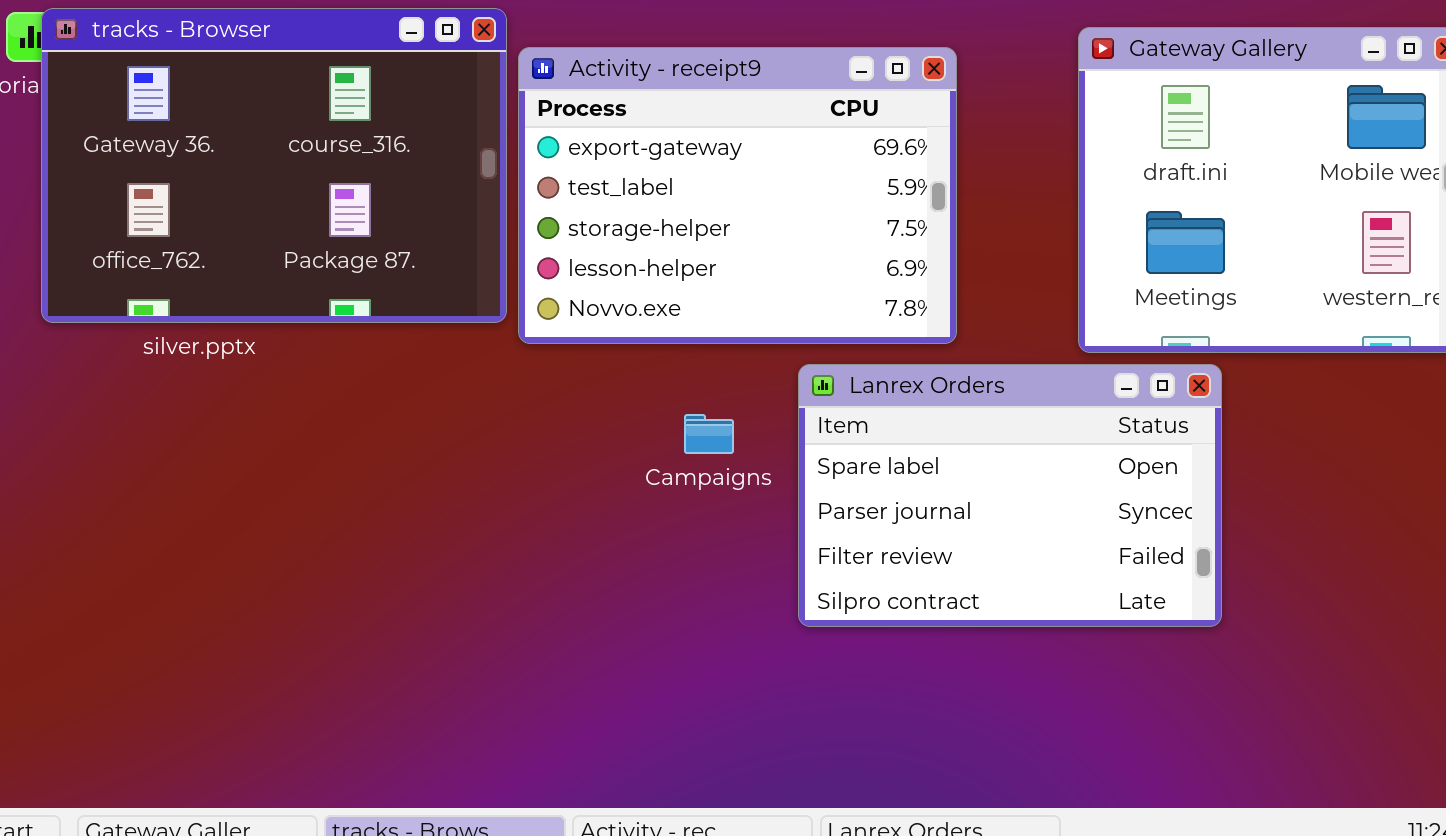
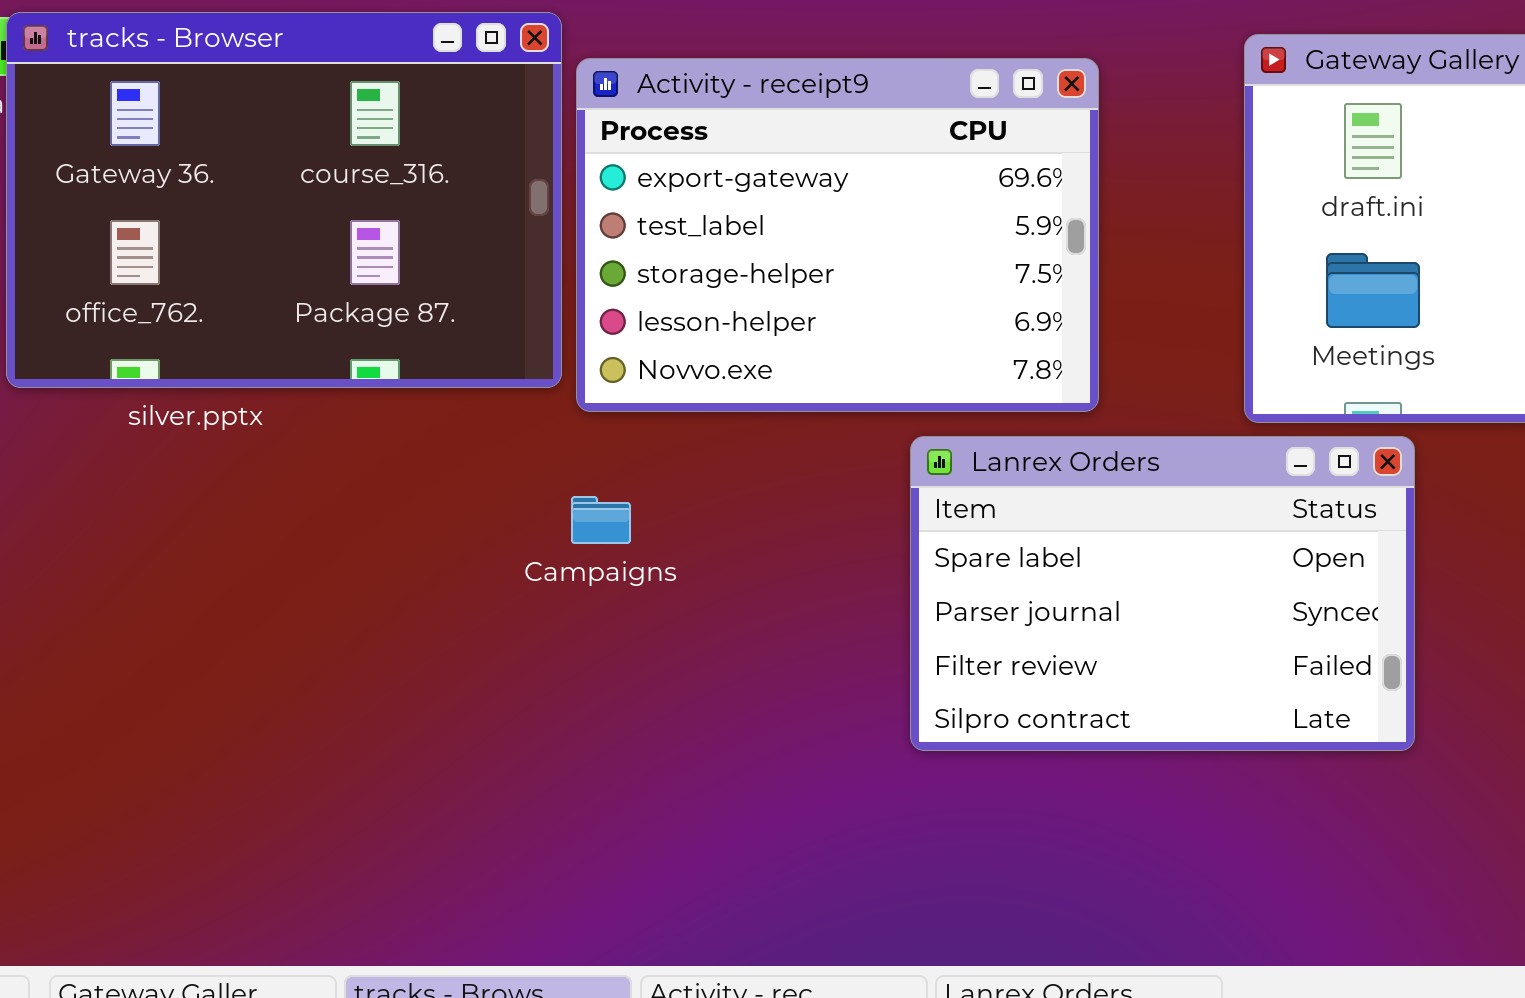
Campaigns: [684,414,734,454] -> [571,496,631,544], moved

